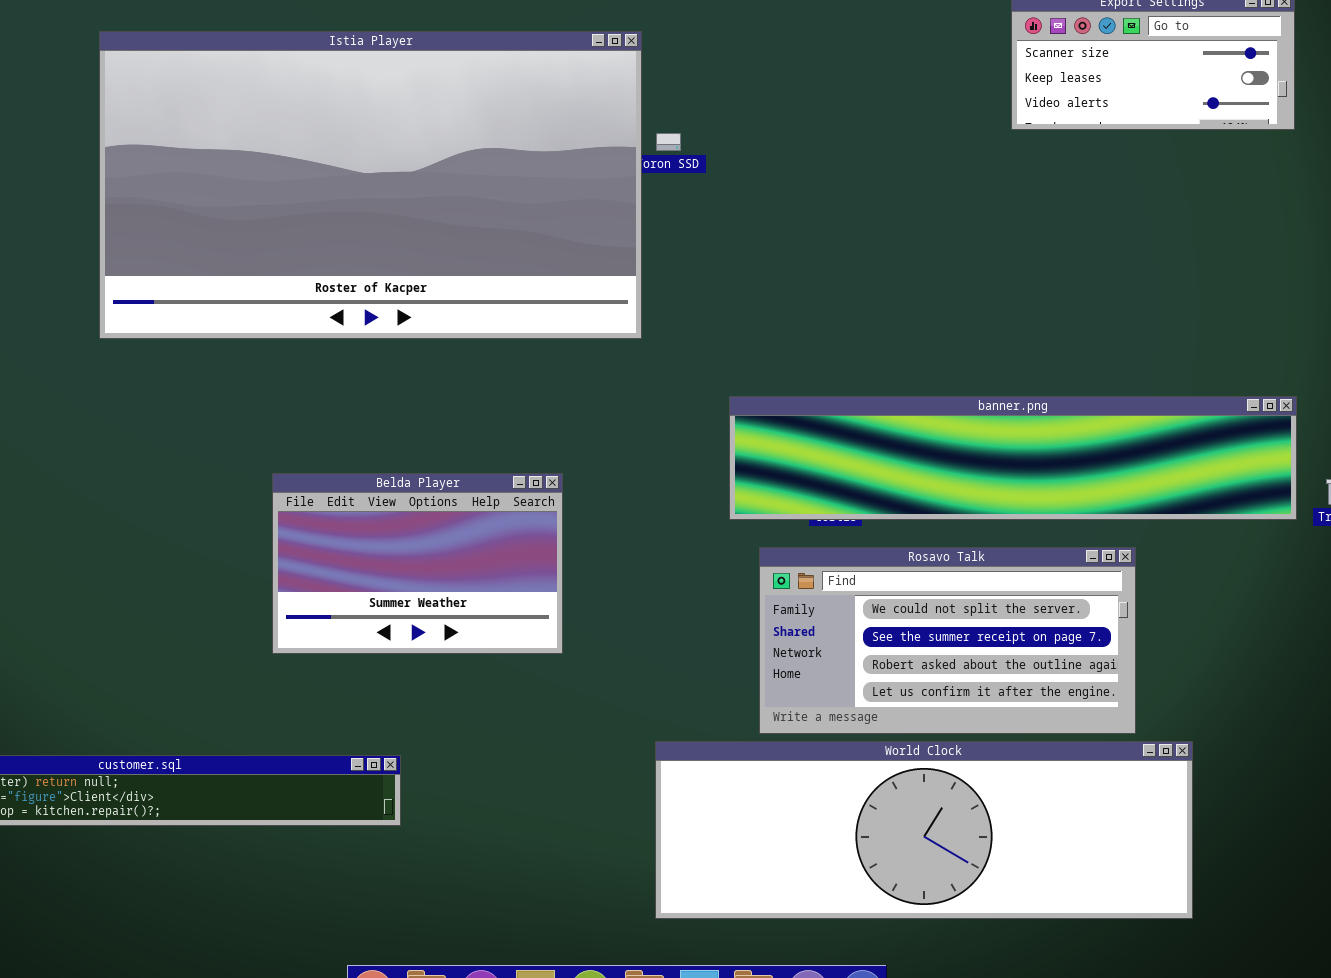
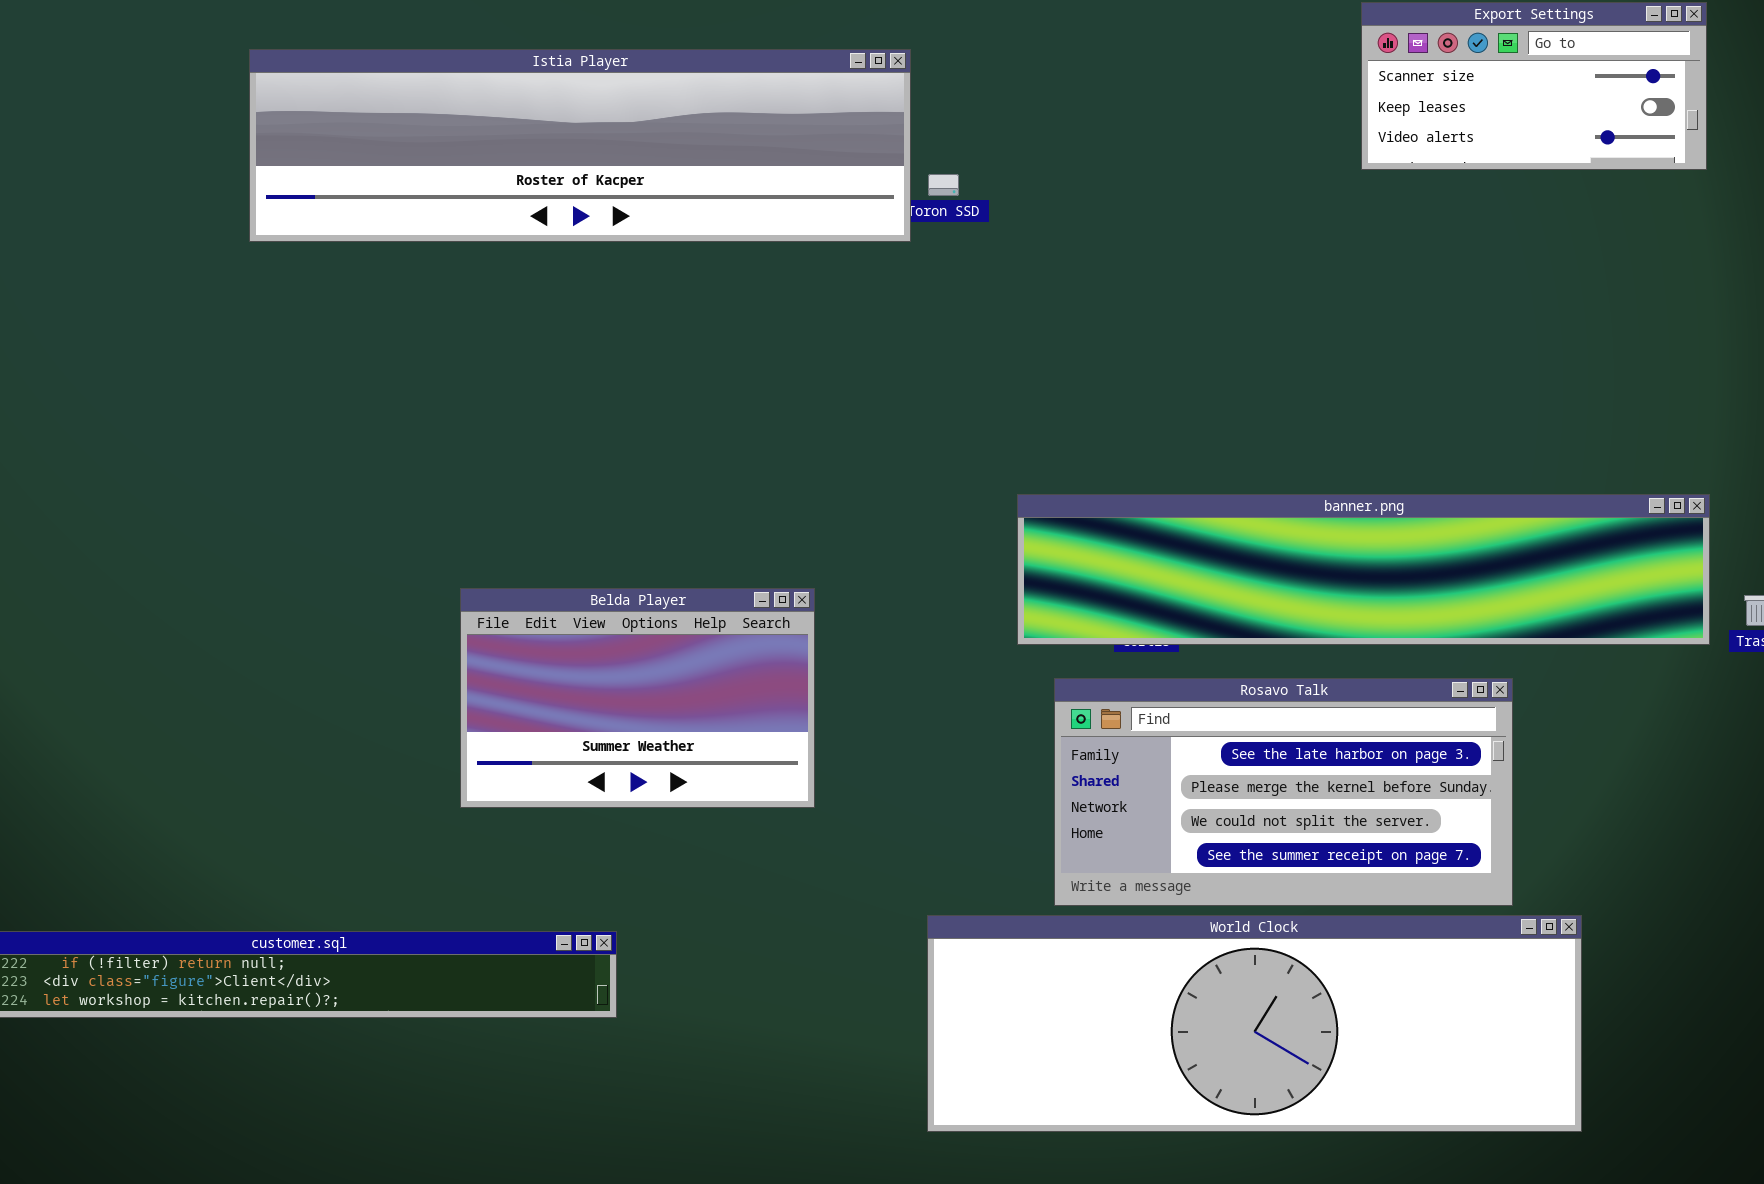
Istia Player: [99,31,642,339] -> [249,49,911,242], resized
Rosavo Talk: [759,547,1136,734] -> [1054,678,1513,906], scrolled up 2 rows

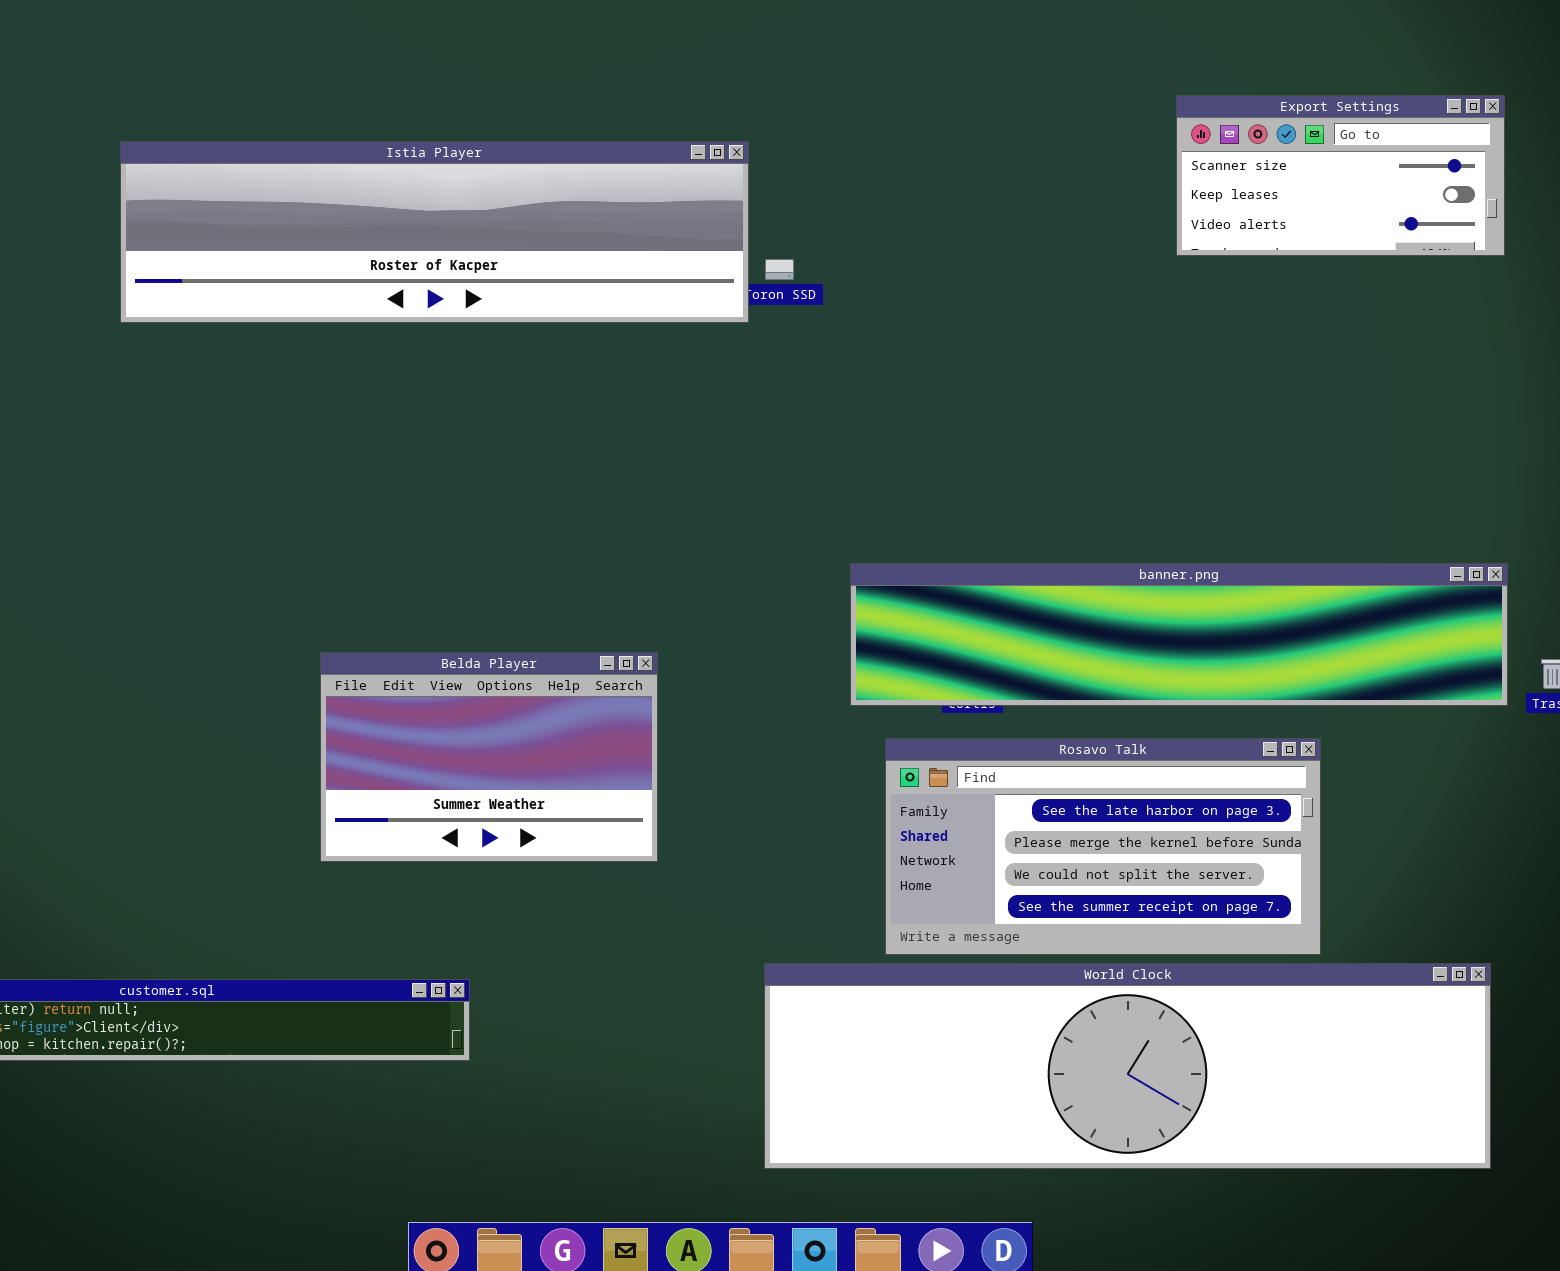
World Clock: [927,915,1582,1132] -> [764,963,1491,1169], resized

